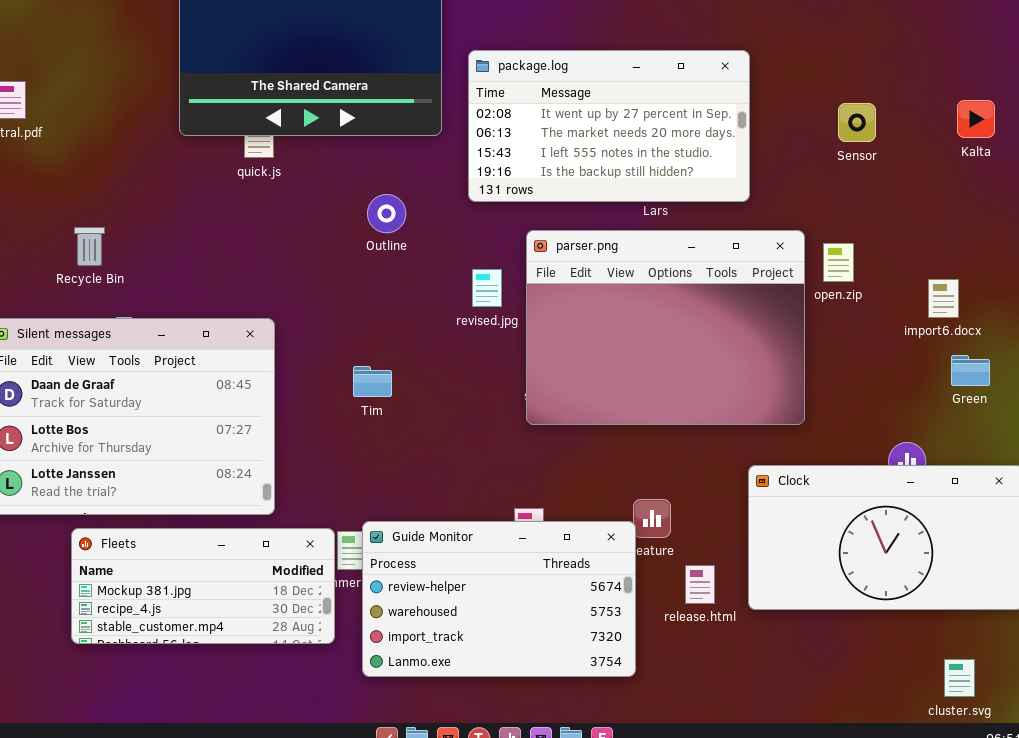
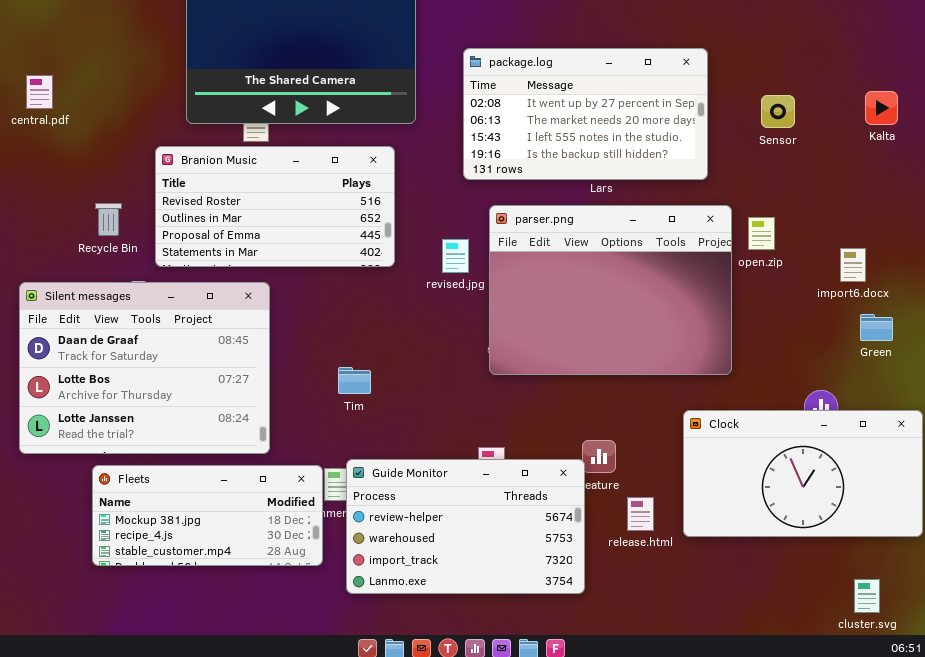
package.log: [468,50,750,202] -> [463,48,708,180], moved
Branion Music: none -> [155,146,395,267], opened
Tim: [353,366,392,397] -> [338,367,371,394], moved

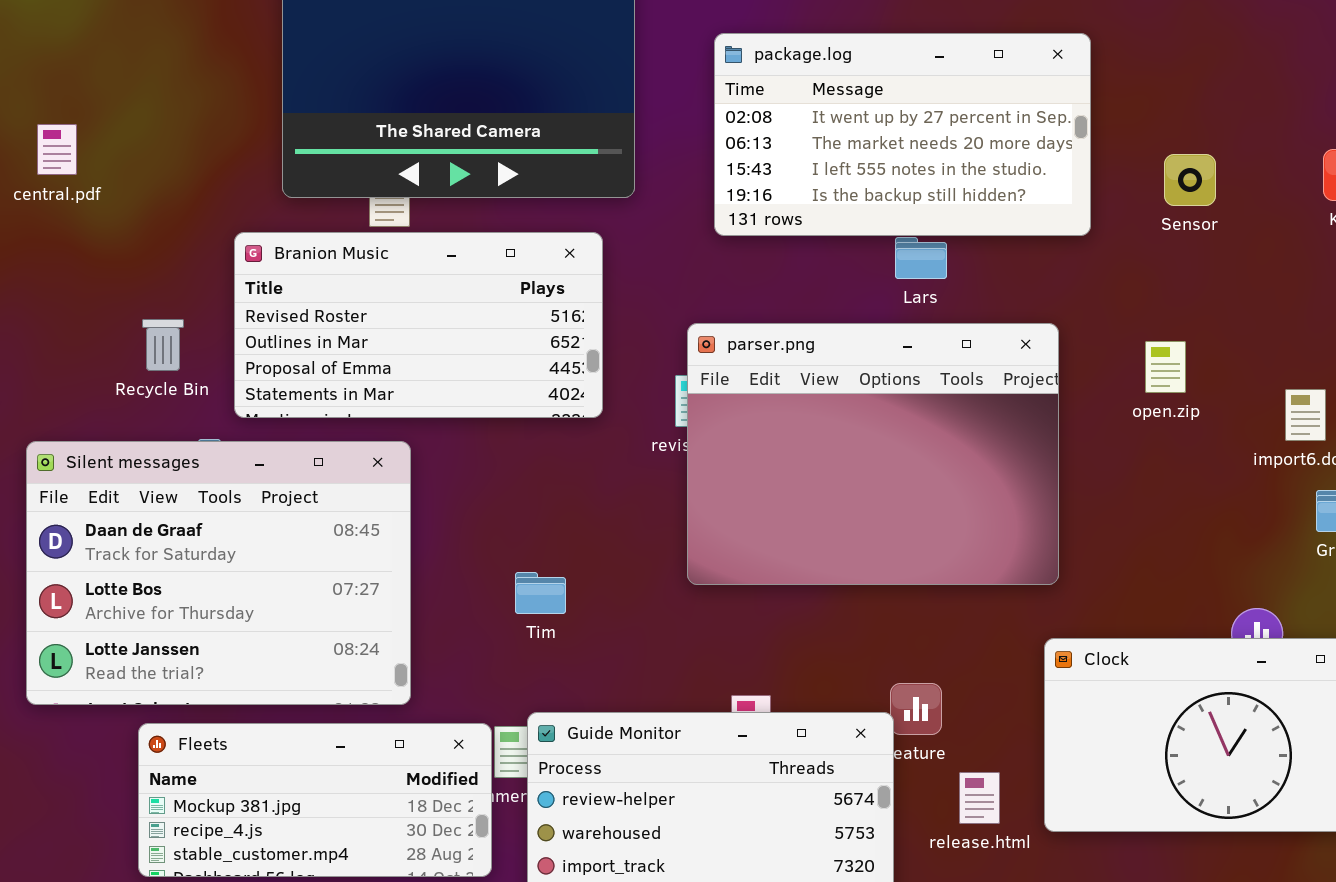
package.log: [463,48,708,180] -> [714,33,1091,236], moved
parser.png: [489,205,732,375] -> [687,323,1059,585], moved

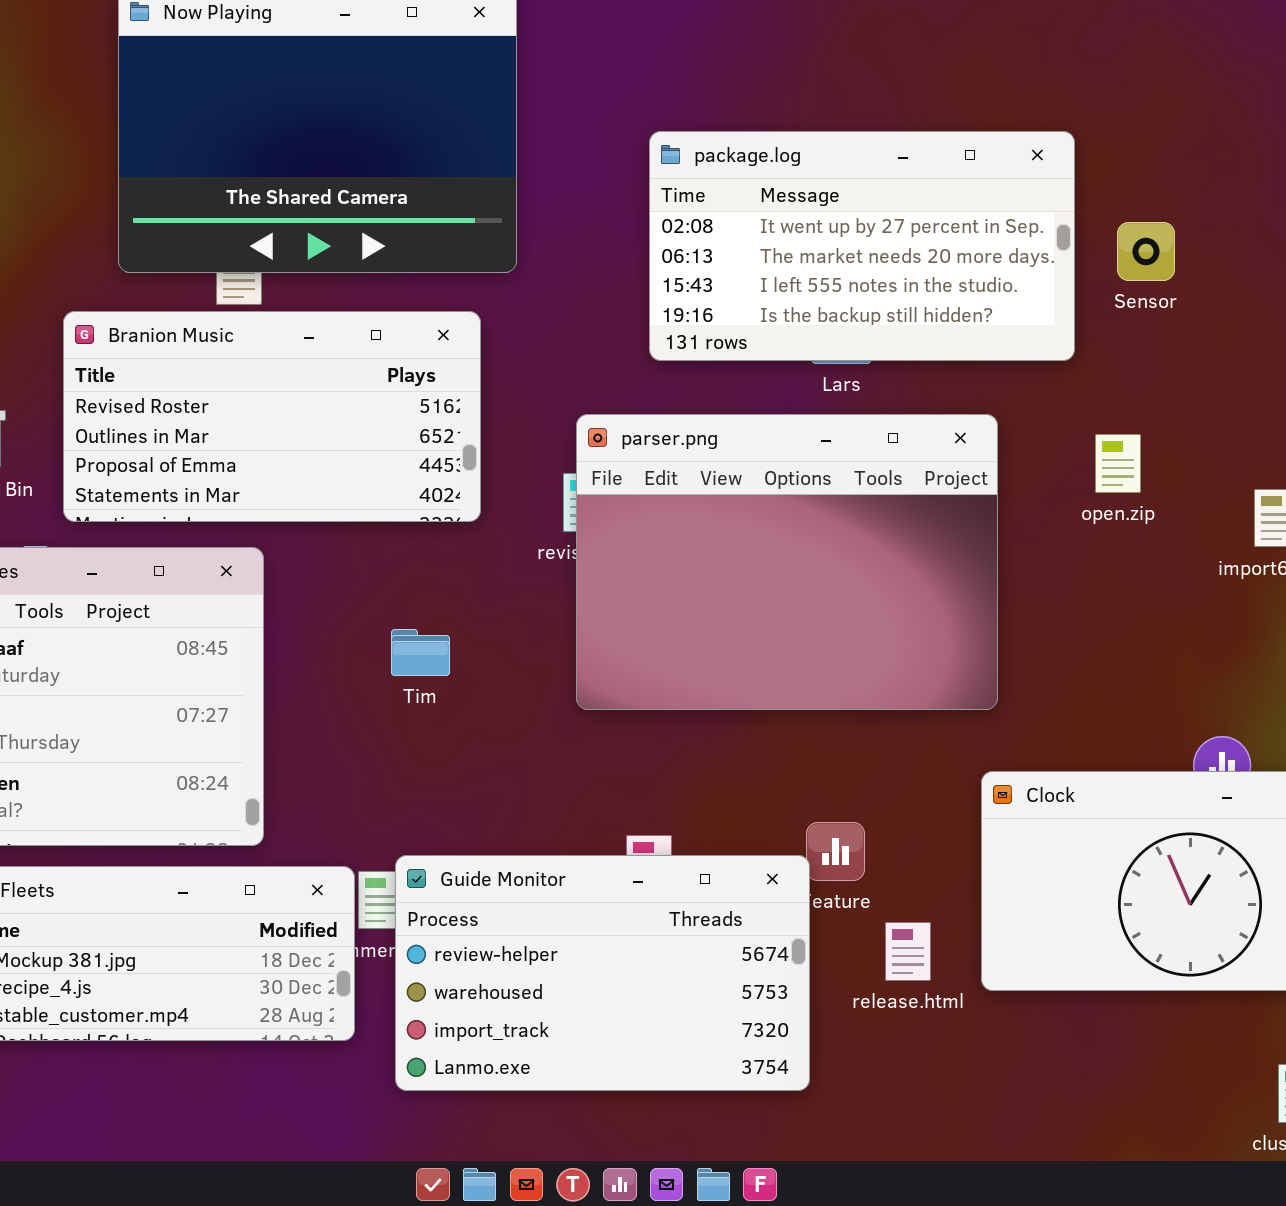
package.log: [714,33,1091,236] -> [649,131,1075,361], moved
Tim: [515,572,566,614] -> [391,629,450,676], moved

